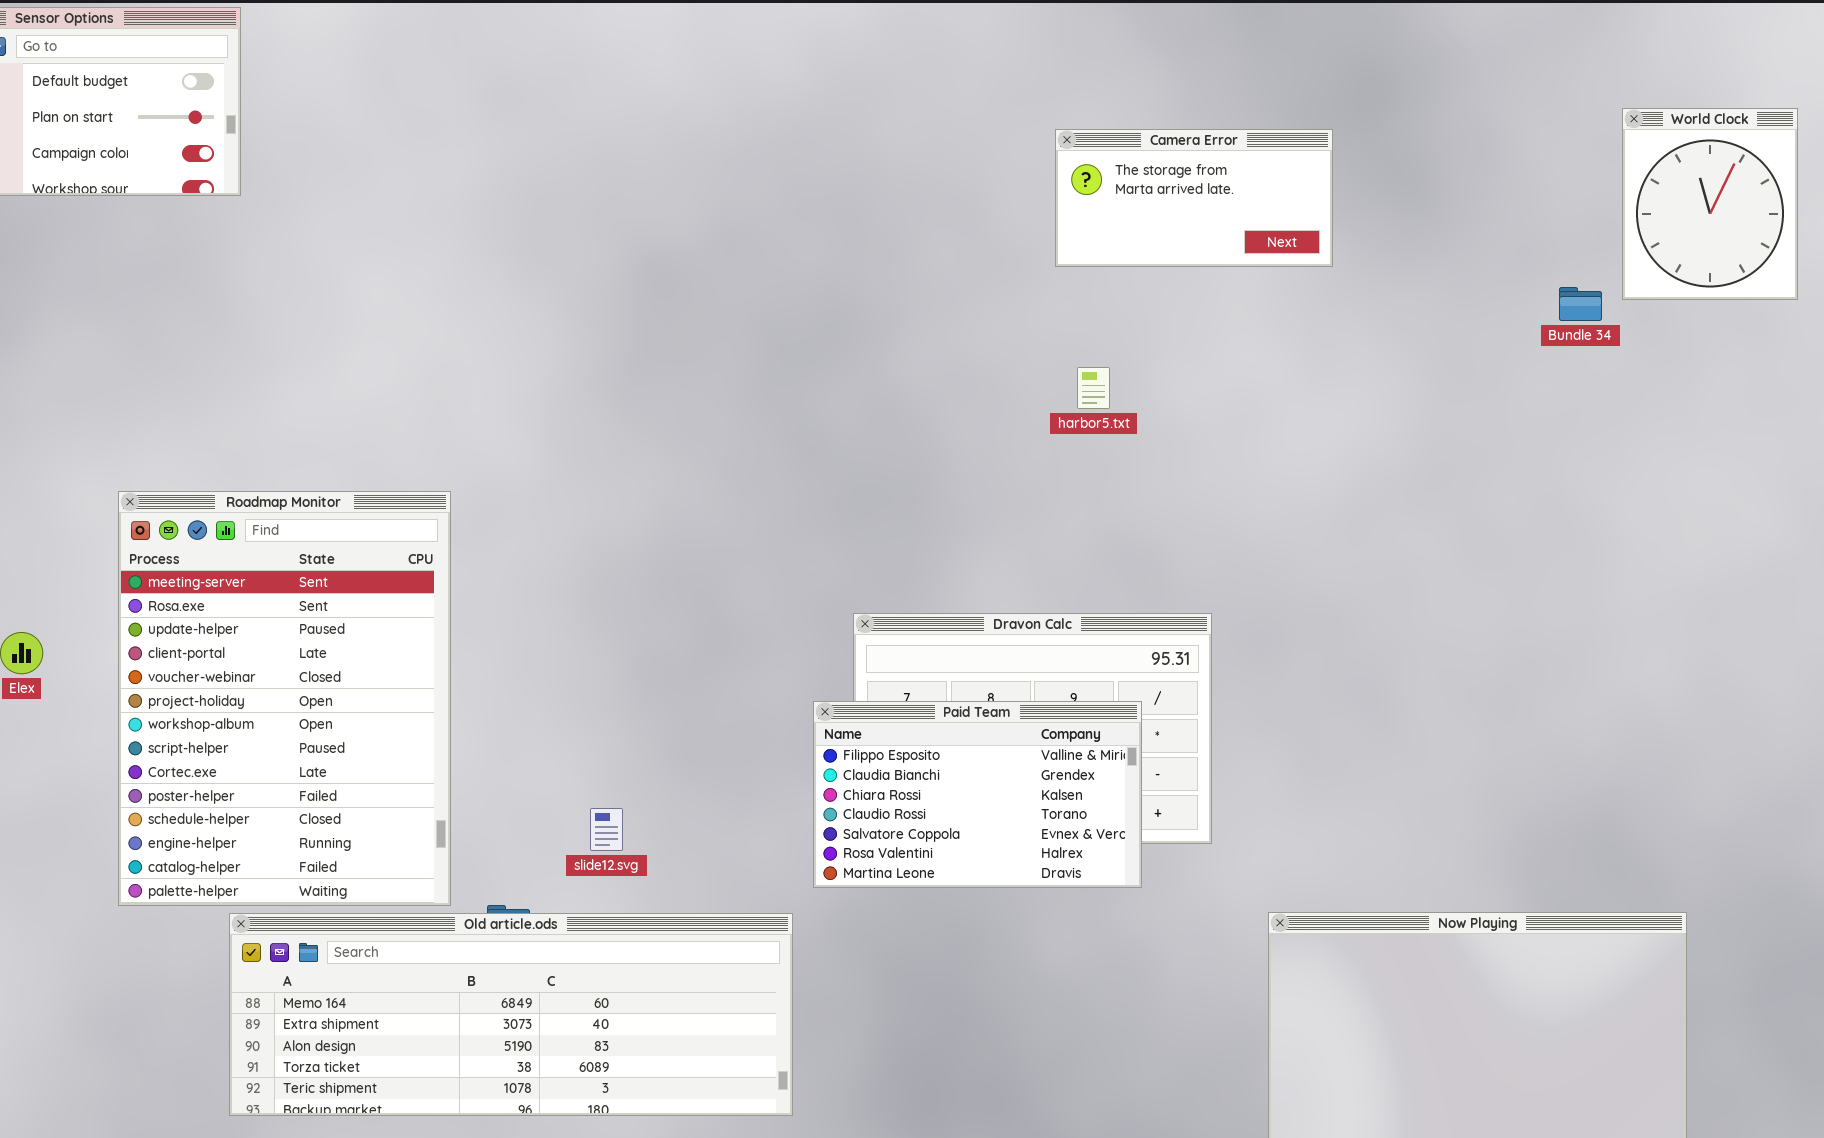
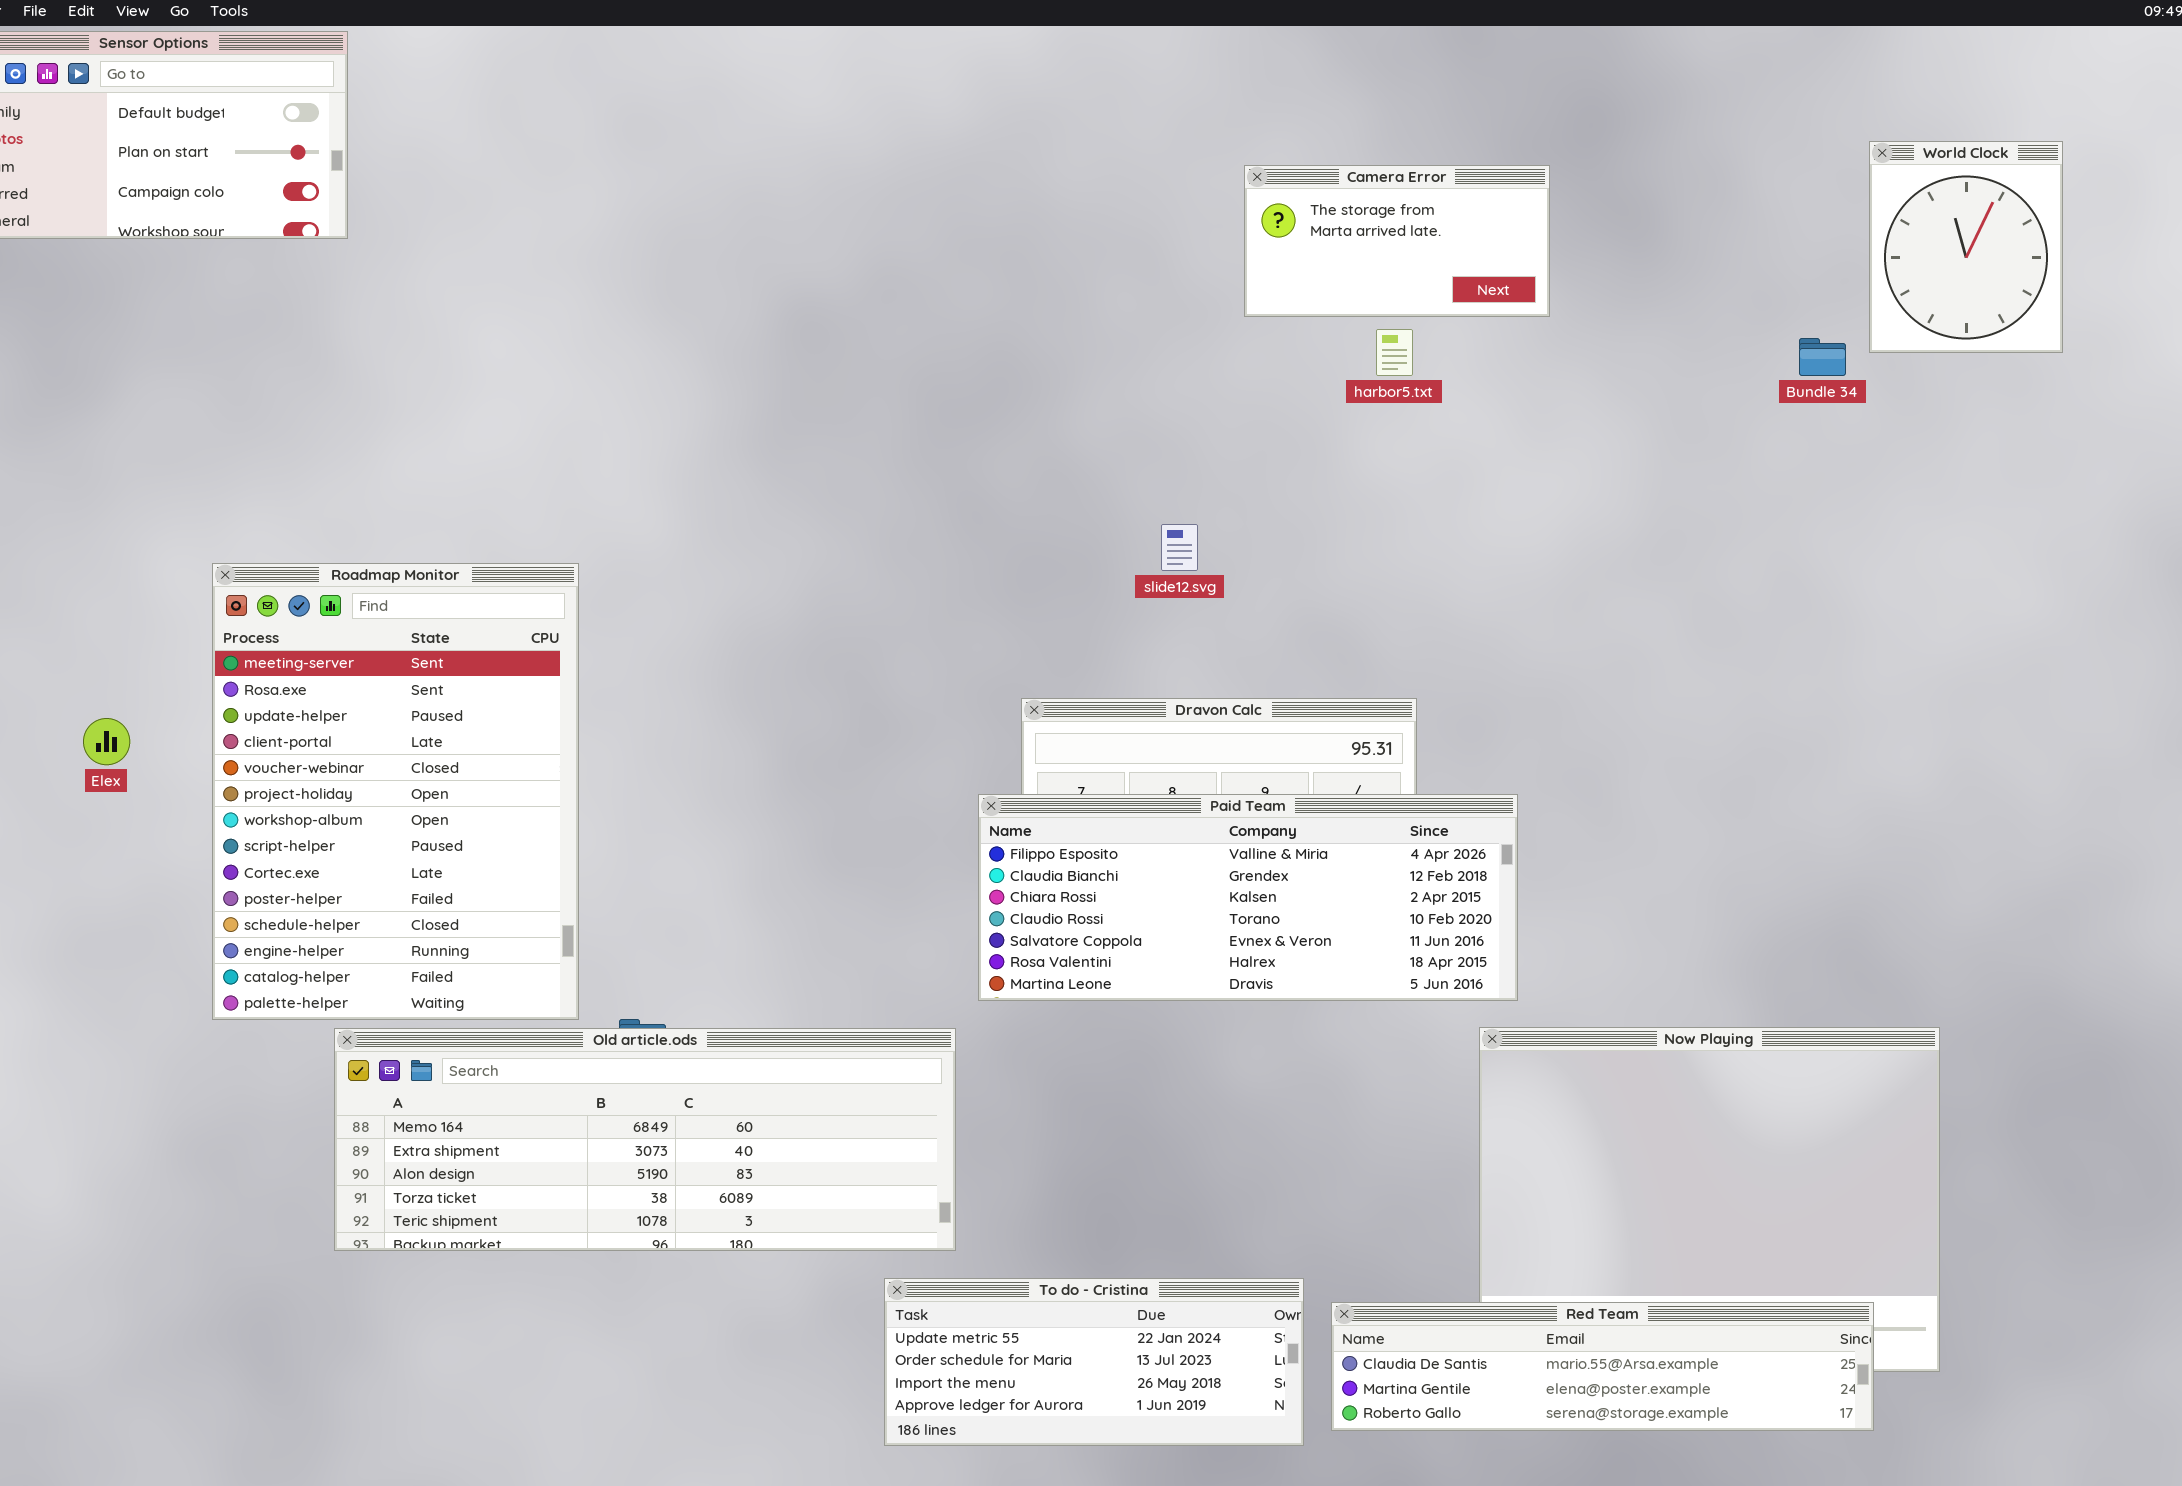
harbor5.txt: [1077,367,1110,409] -> [1376,329,1413,376], moved
Paid Team: [813,701,1142,888] -> [978,794,1518,1001], resized
slide12.svg: [590,808,623,851] -> [1161,524,1198,571], moved

